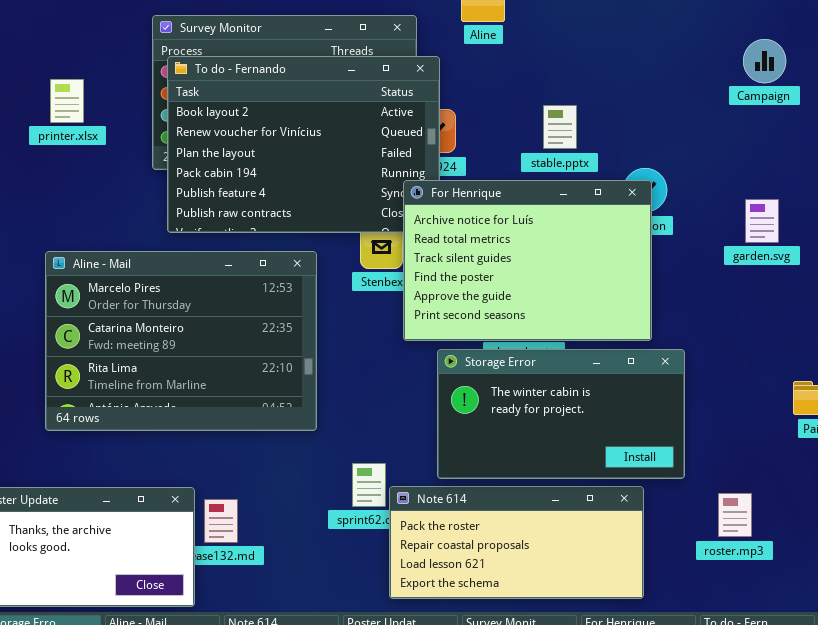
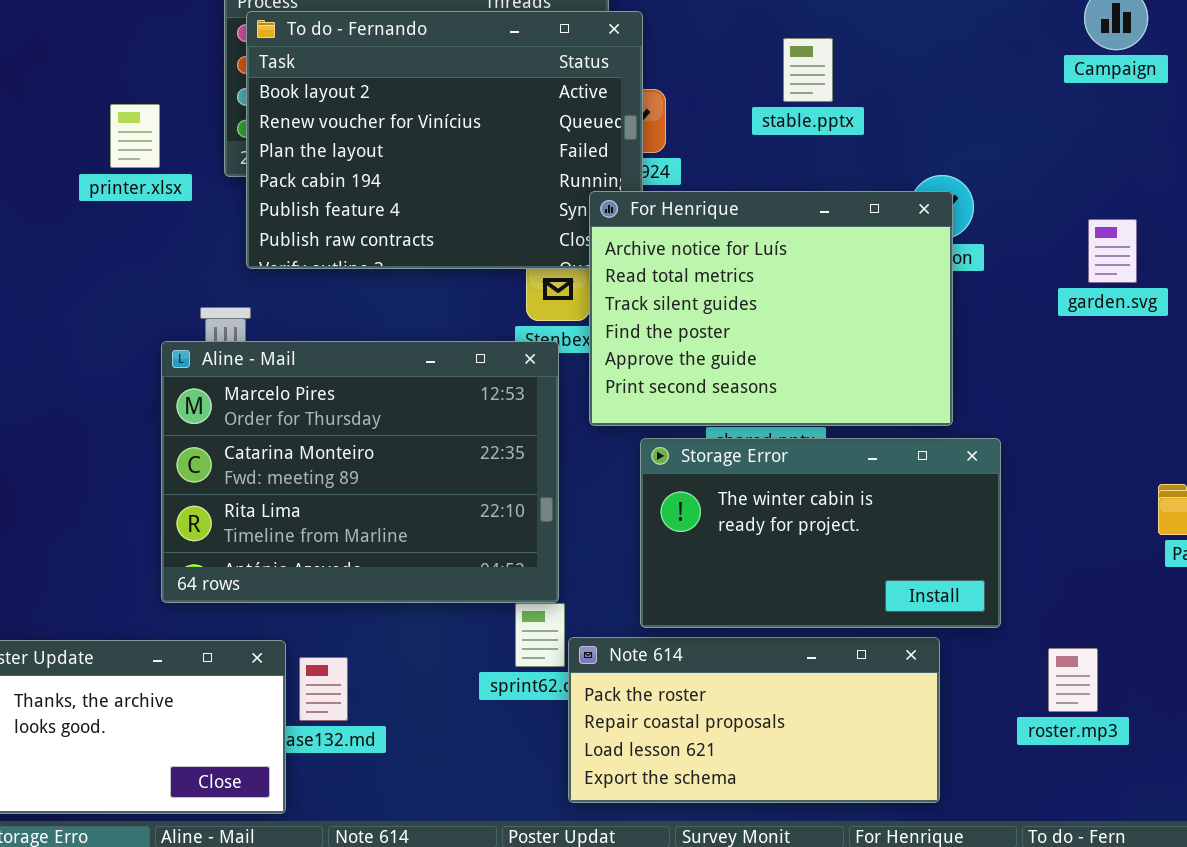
printer.xlsx: [50,79,84,123] -> [110,104,160,168], moved
stable.pptx: [543,105,577,149] -> [783,38,833,102], moved
Aline - Mail: [45,251,317,431] -> [161,341,559,603], moved

